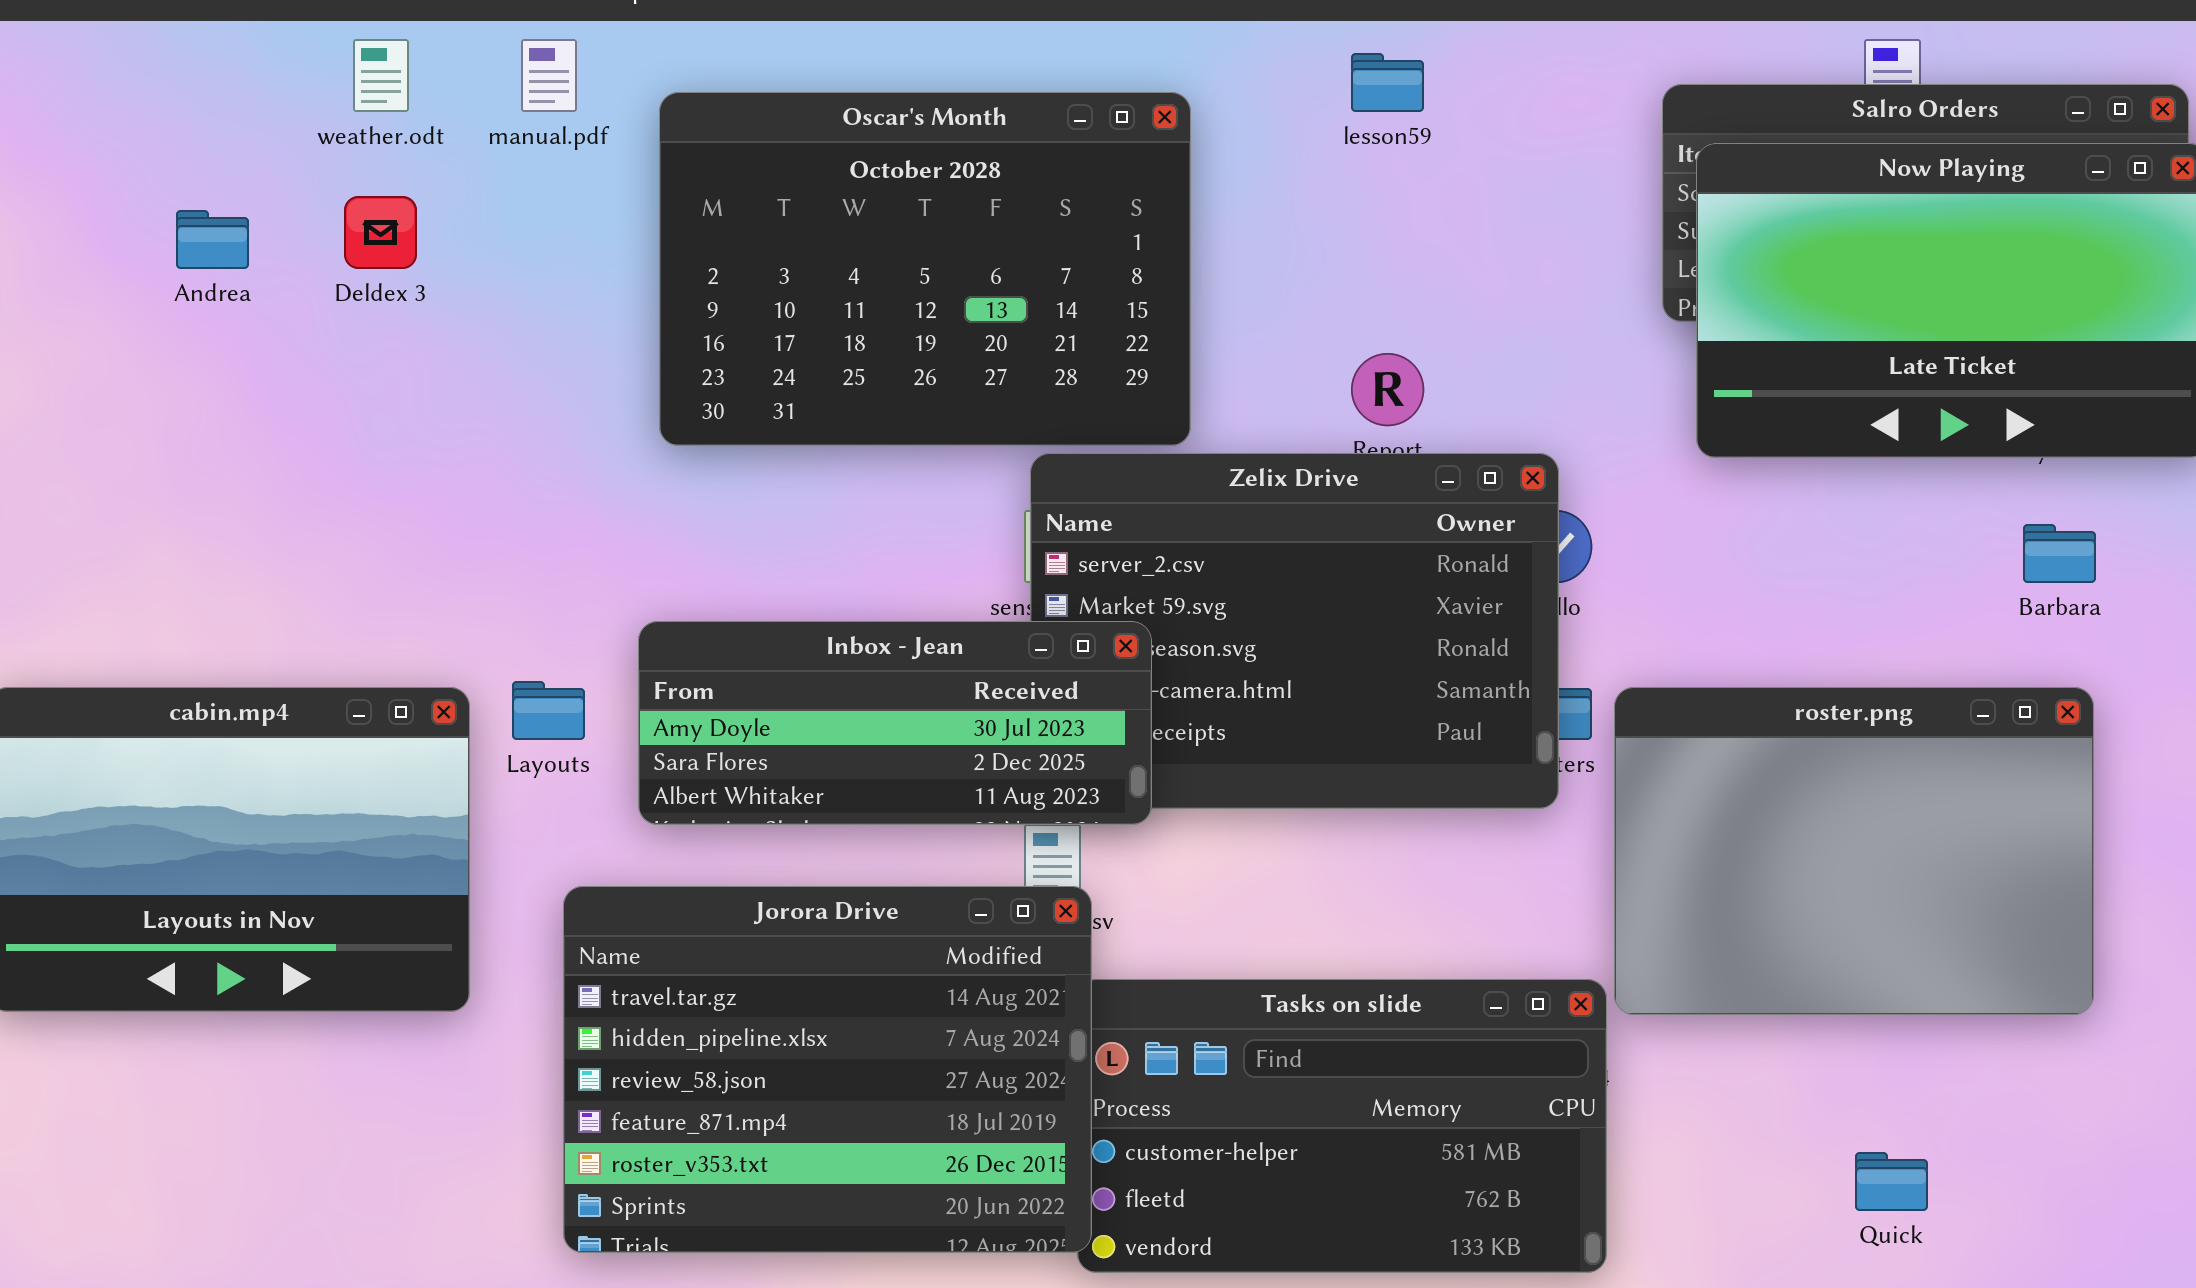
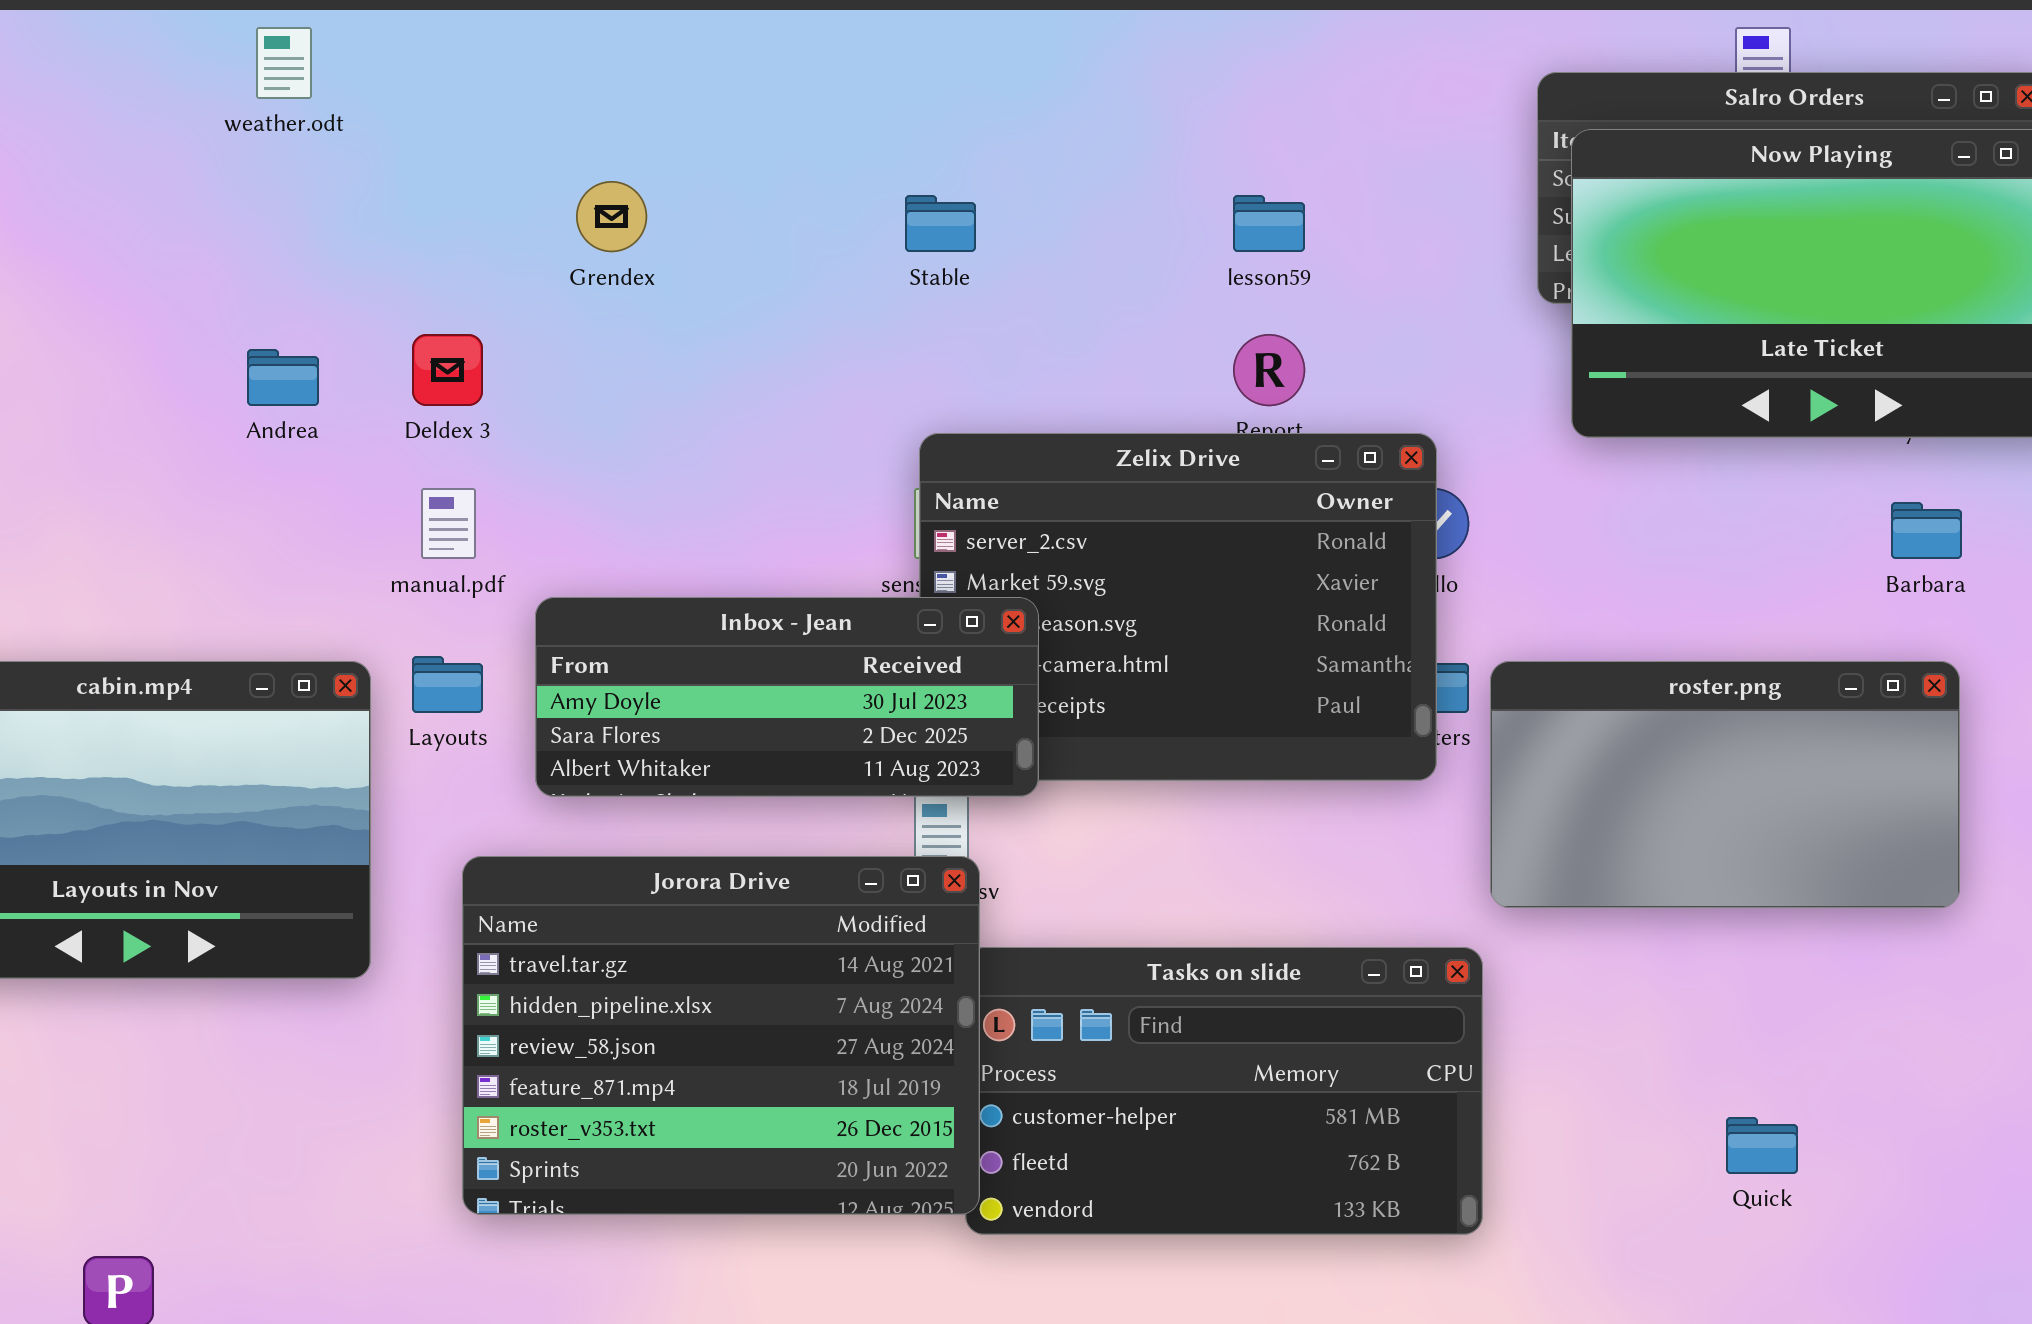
manual.pdf: [521,39,577,112] -> [421,488,476,559], moved
lesson59: [1351,53,1424,112] -> [1233,195,1305,252], moved
Oscar's Month: [659,92,1191,446] -> none, closed
Deldex 3: [344,196,417,269] -> [412,334,483,406], moved
Andrea: [176,210,249,269] -> [247,349,319,406], moved
roster.png: [1614,687,2094,1015] -> [1490,661,1960,908], resized

